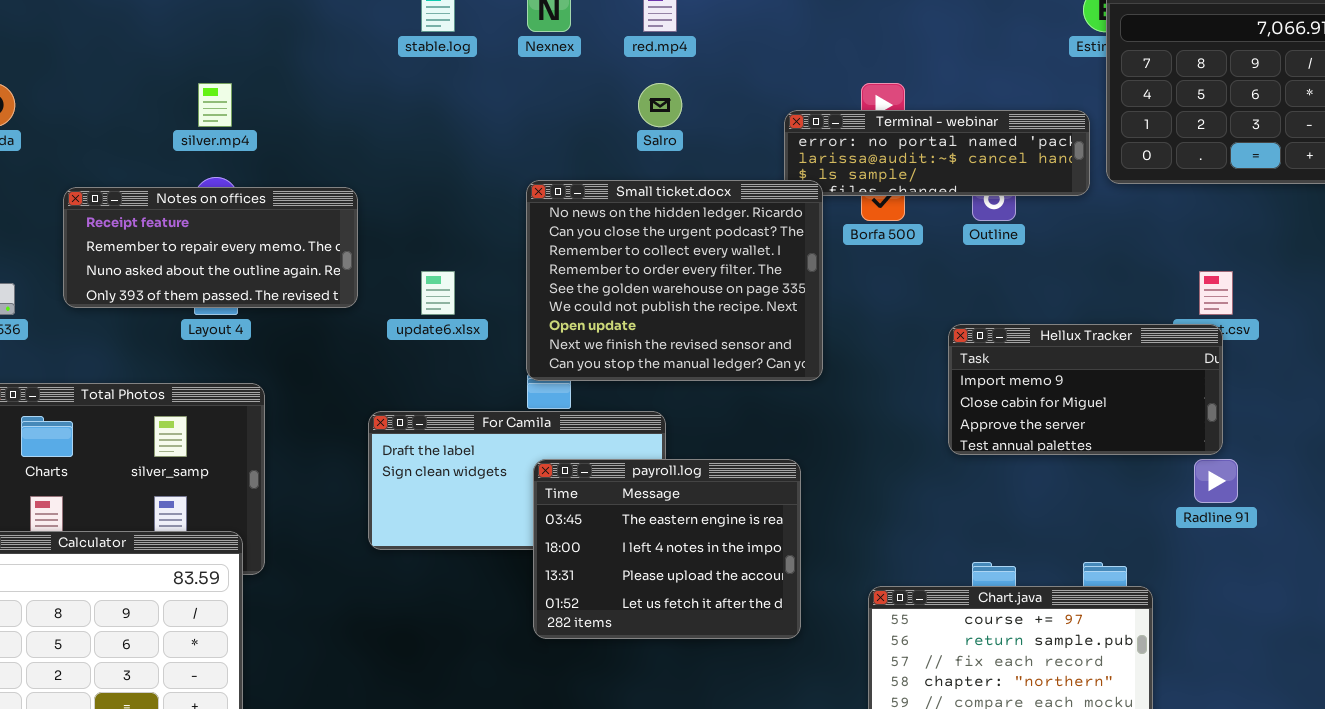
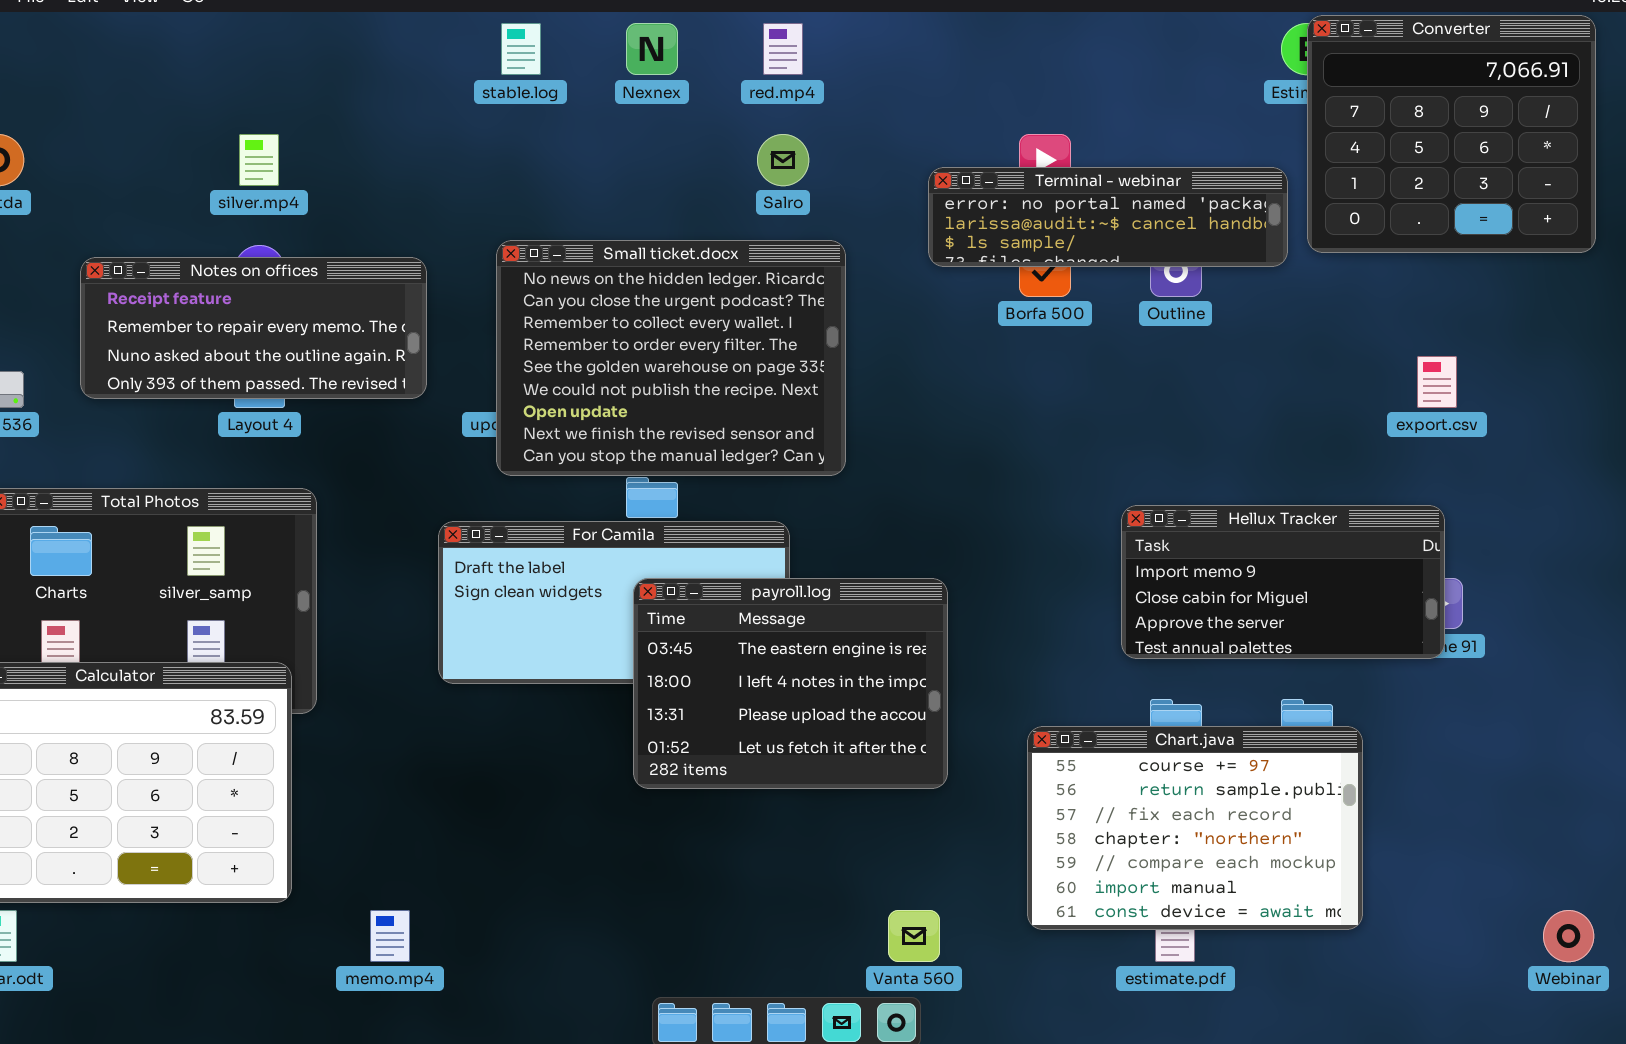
Small ticket.docx: [526,180,823,381] -> [496,240,846,476], moved
Hellux Tracker: [948,324,1223,455] -> [1121,505,1445,659], moved

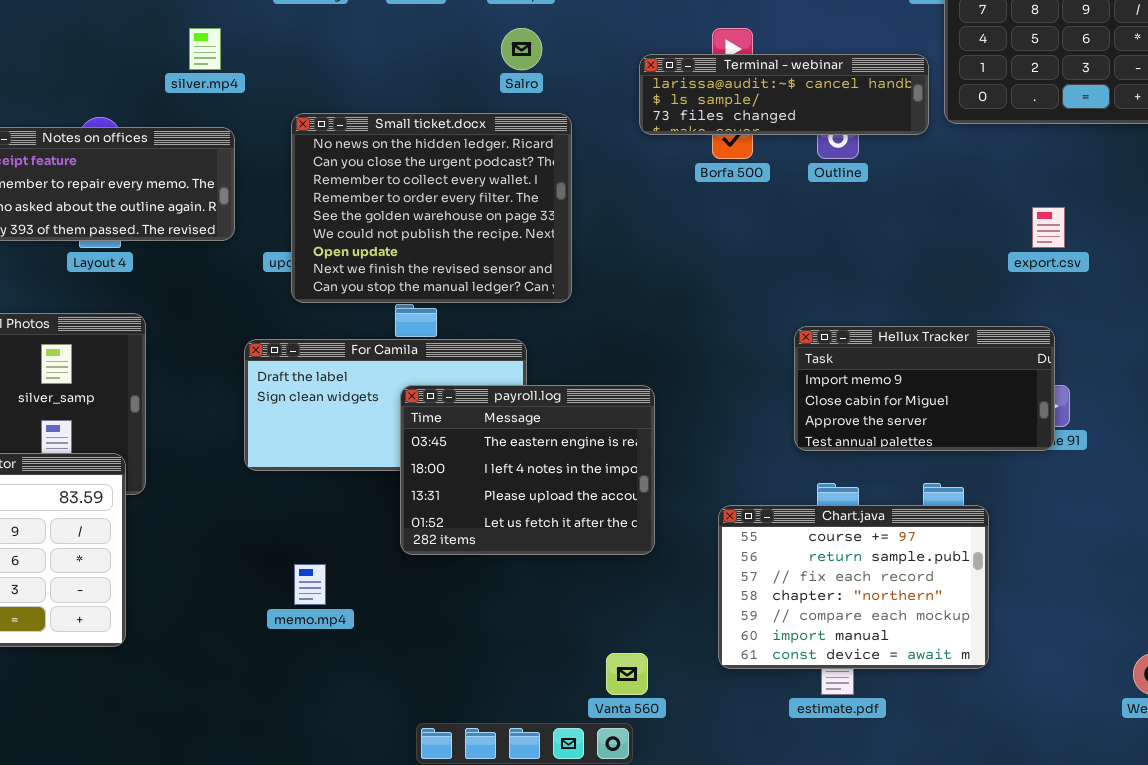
silver.mp4: [239,134,279,186] -> [189,28,221,70], moved
Terminal - webinar: [928,167,1288,267] -> [639,54,929,135], scrolled down 1 row
memo.mp4: [370,910,410,962] -> [294,564,326,605], moved

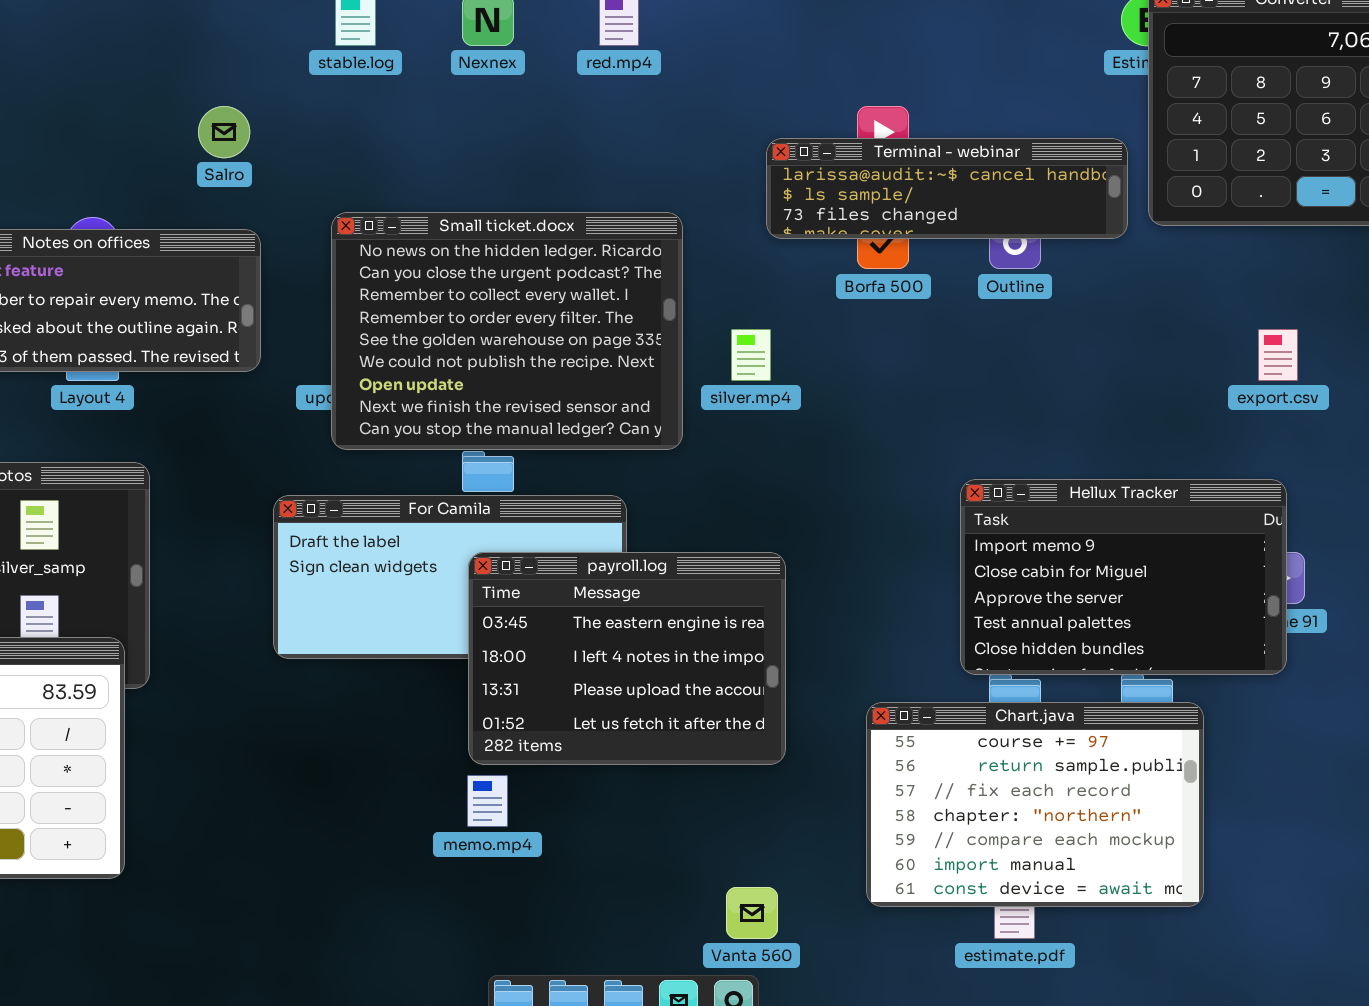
silver.mp4: [189,28,221,70] -> [731,329,771,381], moved
Salro: [501,28,542,70] -> [198,106,250,158], moved
Hellux Tracker: [794,326,1055,451] -> [960,479,1287,675], resized
memo.mp4: [294,564,326,605] -> [467,775,508,827], moved

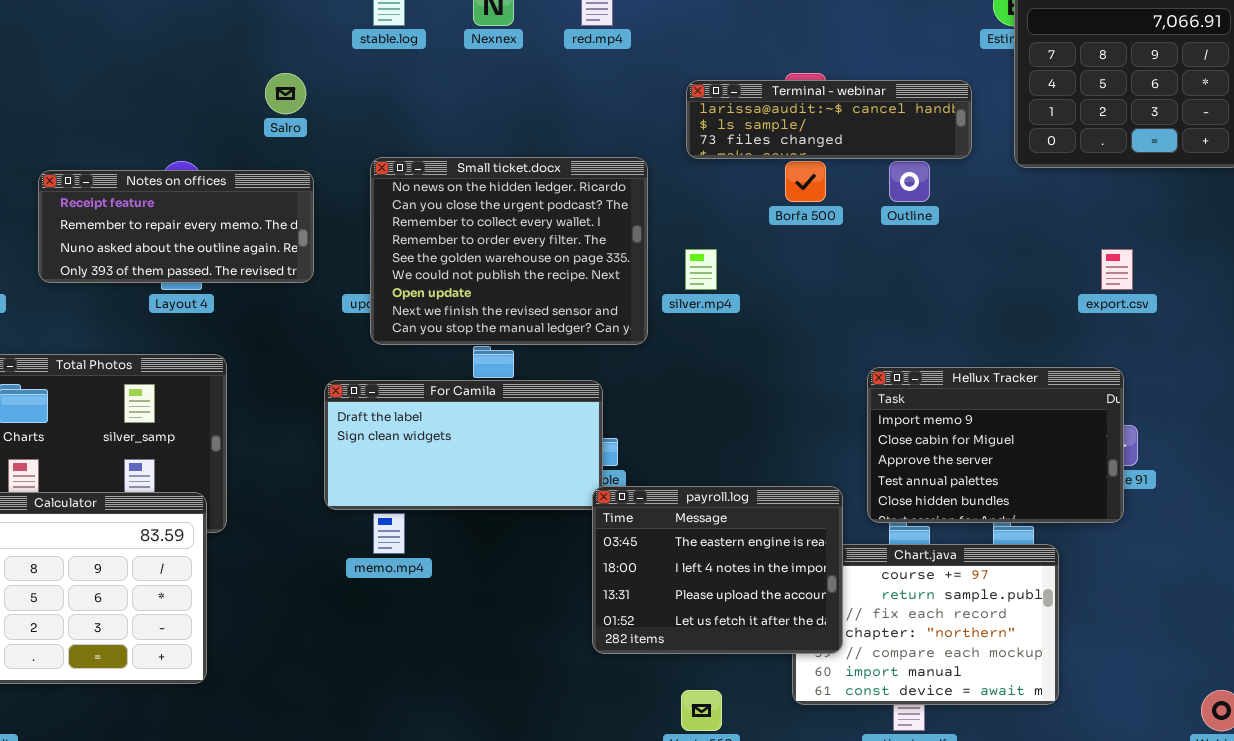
Terminal - webinar: [766,138,1128,239] -> [686,80,972,159], moved
payroll.log: [468,552,786,765] -> [592,486,843,654], moved
memo.mp4: [467,775,508,827] -> [373,513,405,554], moved

